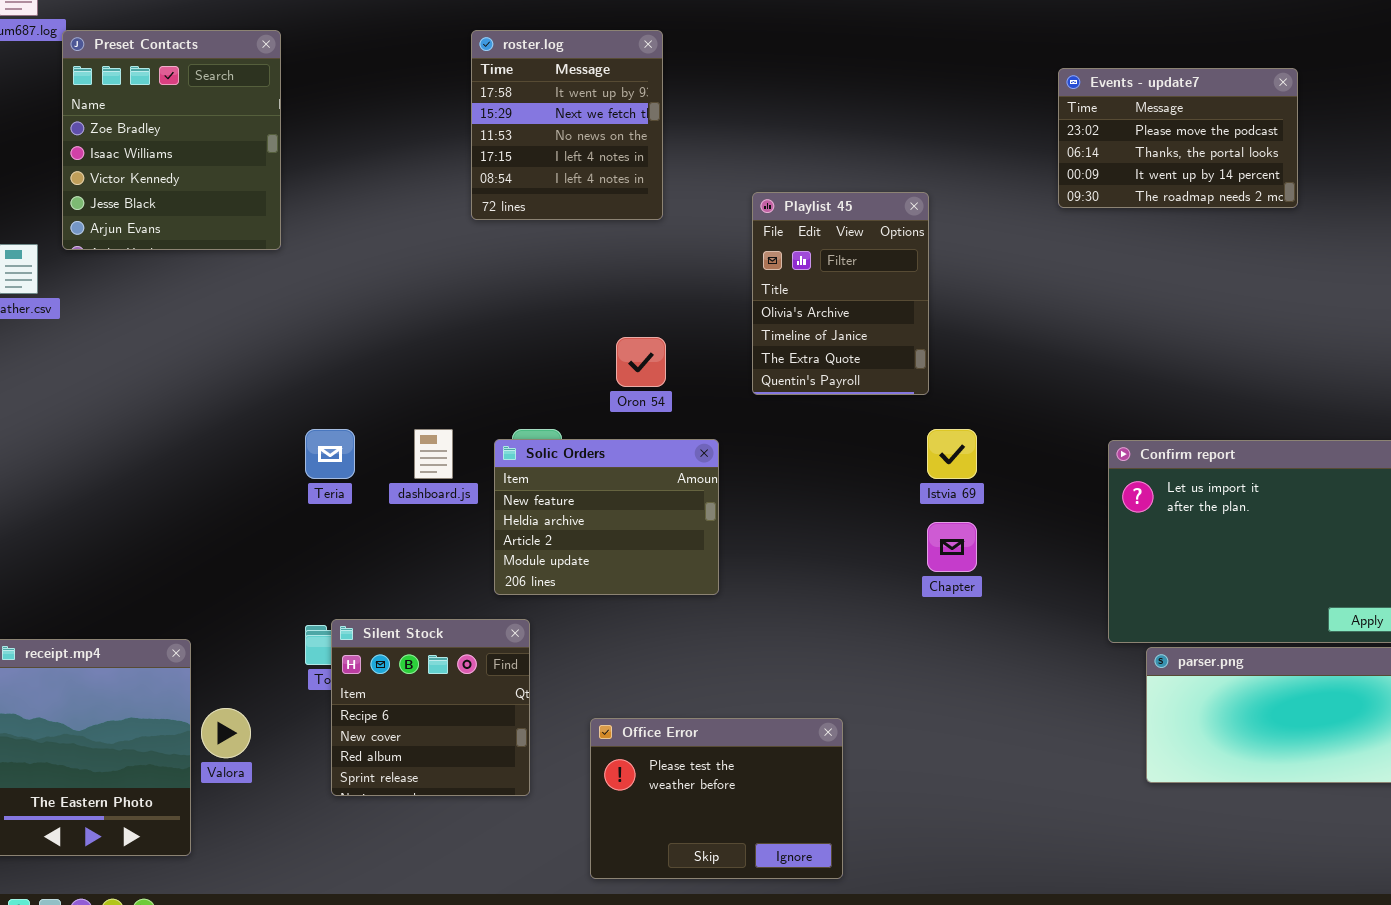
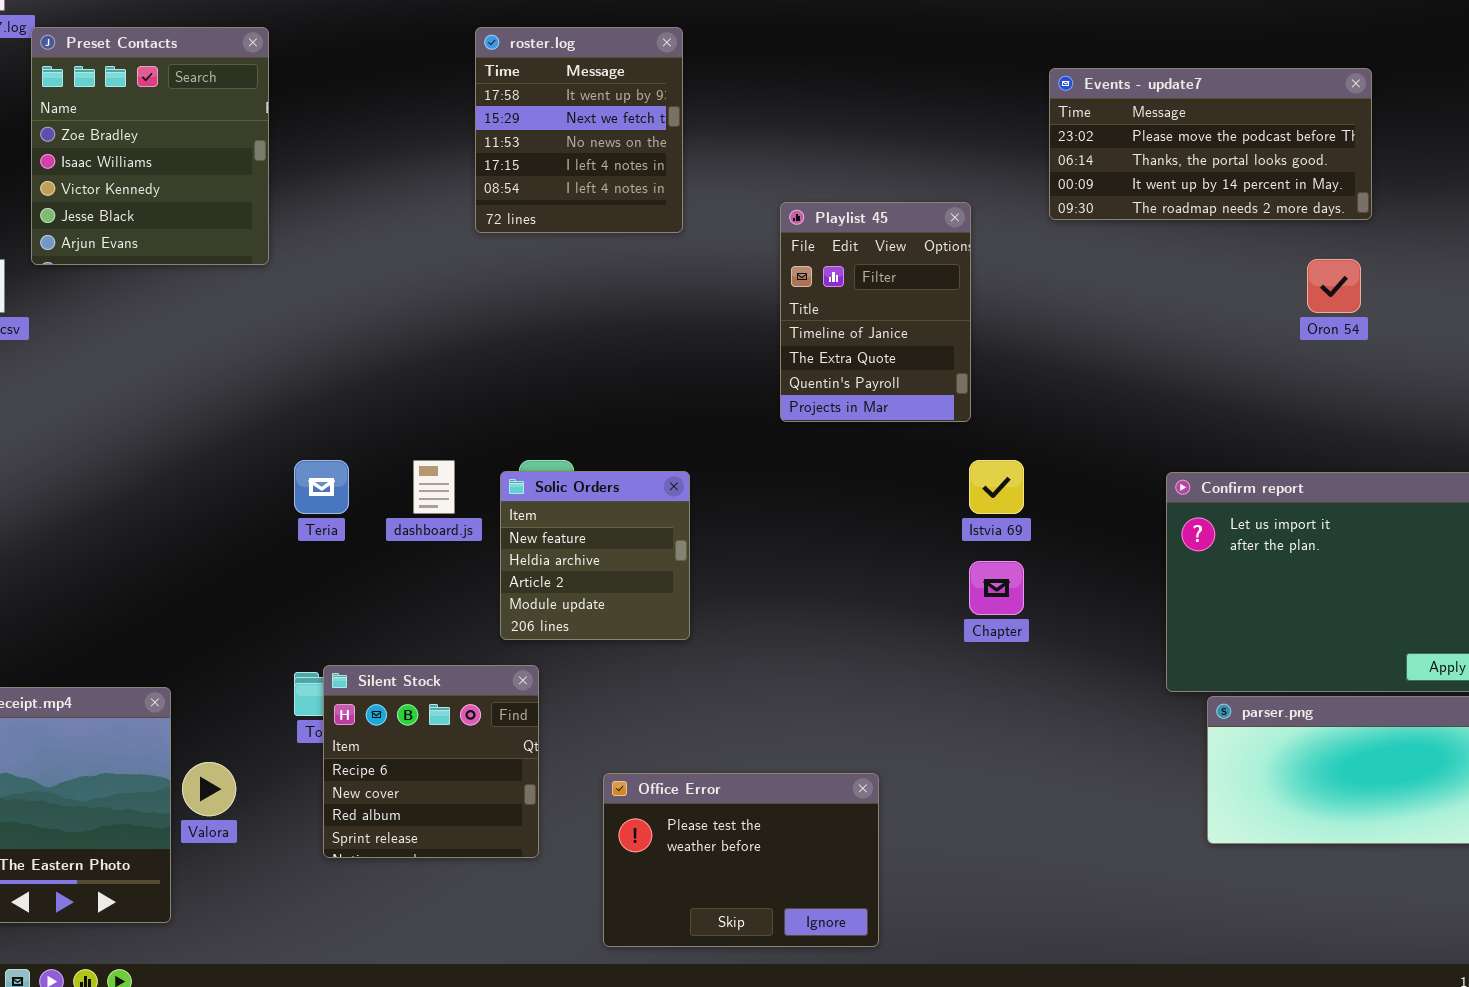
Events - update7: [1058,68,1298,208] -> [1049,68,1372,220], resized
Playlist 45: [752,192,929,395] -> [780,202,971,422], scrolled down 1 row
Oron 54: [616,337,666,387] -> [1307,259,1361,313], moved
Solic Orders: [494,439,719,595] -> [500,471,690,640], resized

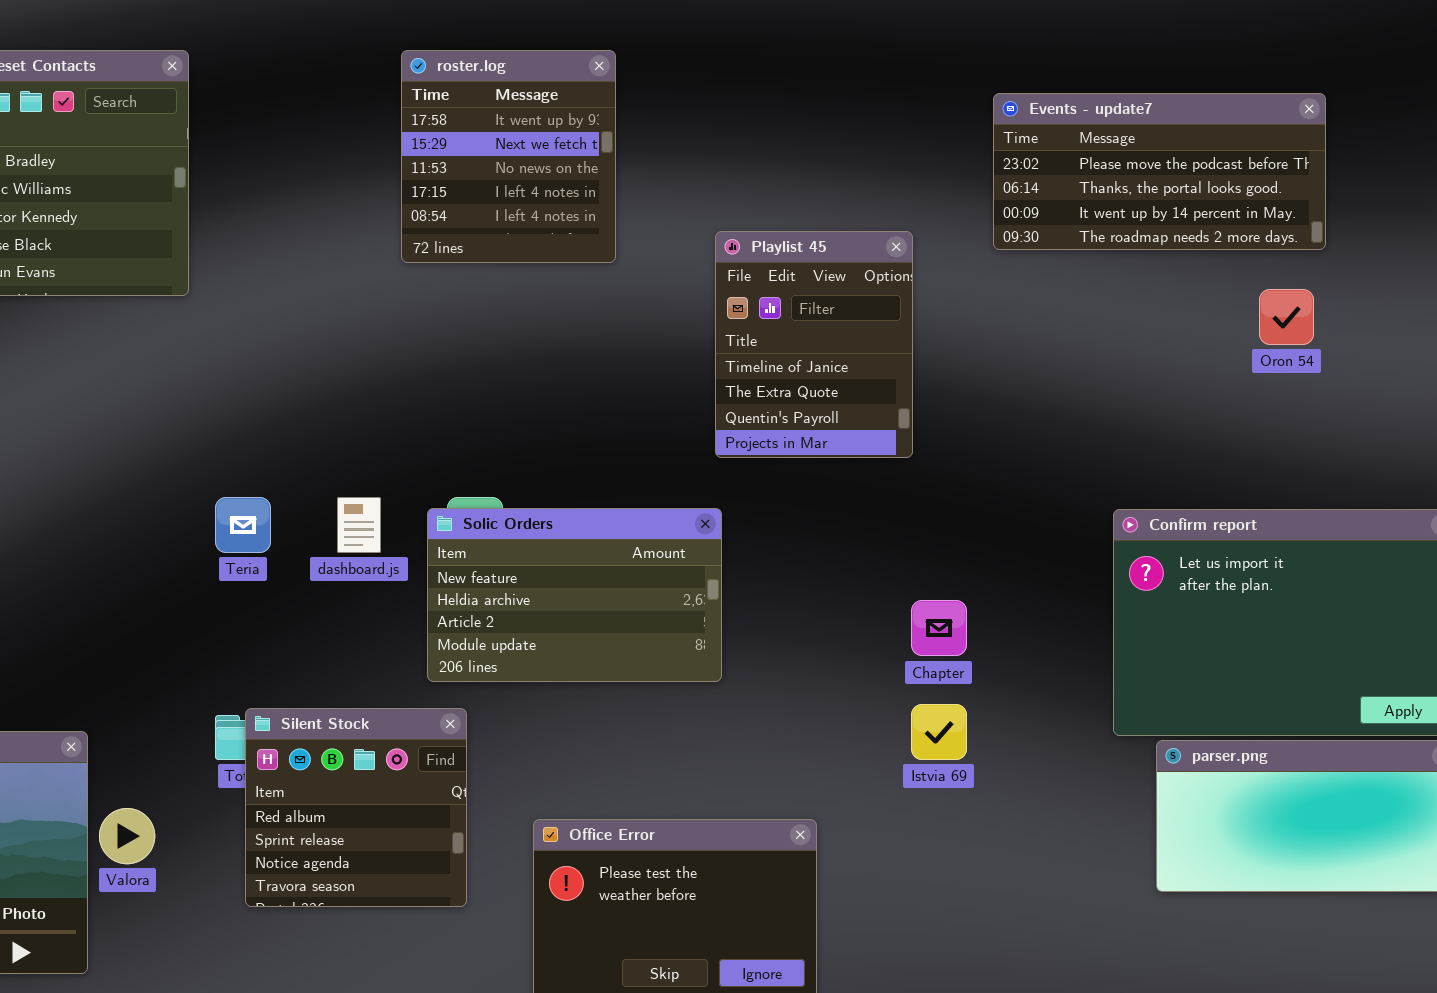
Istvia 69: [969,460,1024,514] -> [911,704,967,760], moved
Solic Orders: [500,471,690,640] -> [427,508,722,682], resized
Silent Stock: [323,665,539,858] -> [245,708,467,907], scrolled down 2 rows

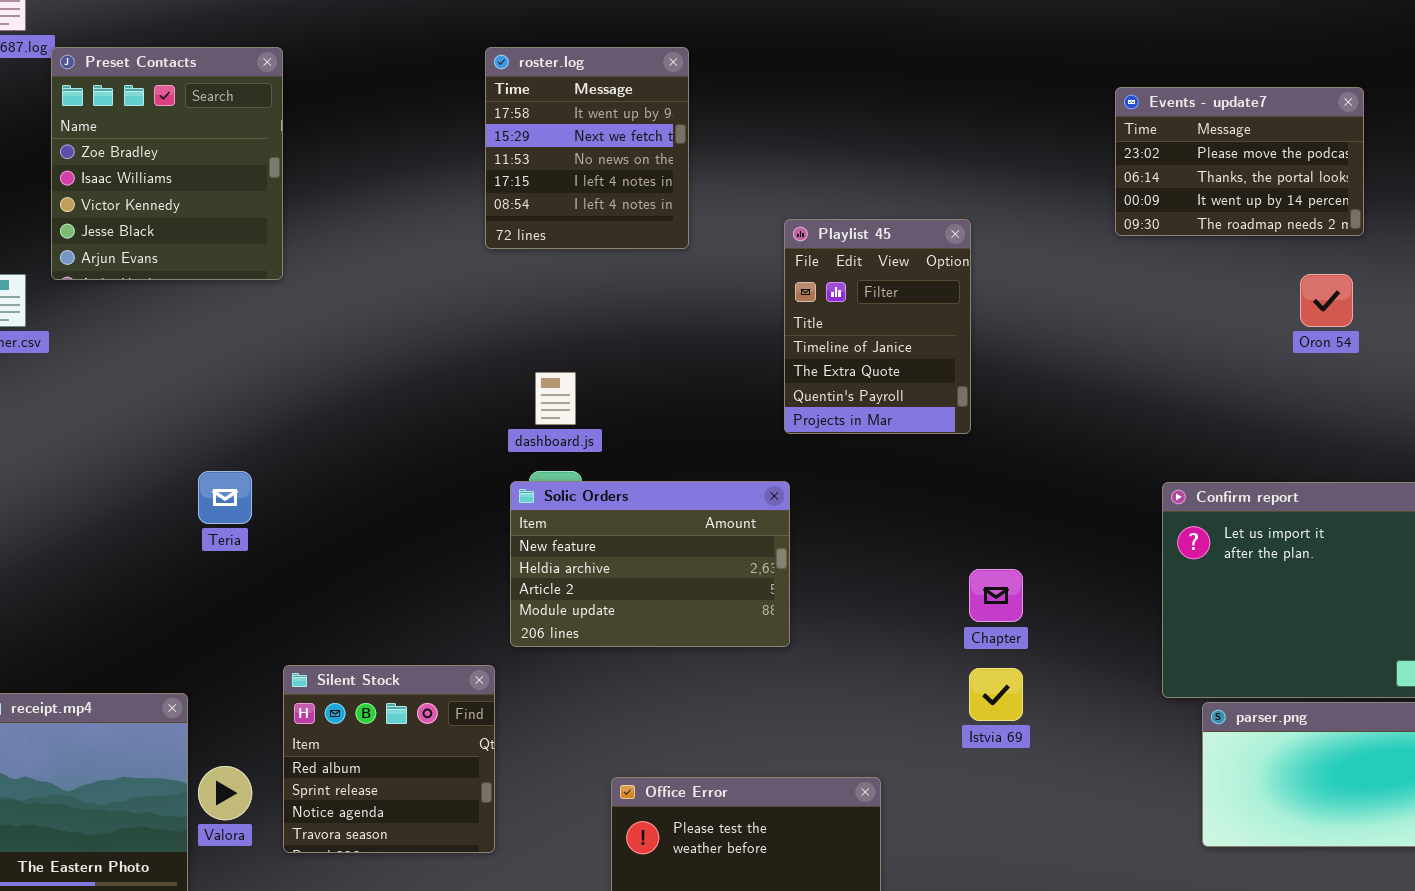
Events - update7: [993,93,1326,250] -> [1115,87,1364,236], resized
Teria: [215,497,271,553] -> [198,471,252,524], moved
dashboard.js: [337,497,381,553] -> [535,372,576,425], moved
Silent Stock: [245,708,467,907] -> [283,665,495,853], moved

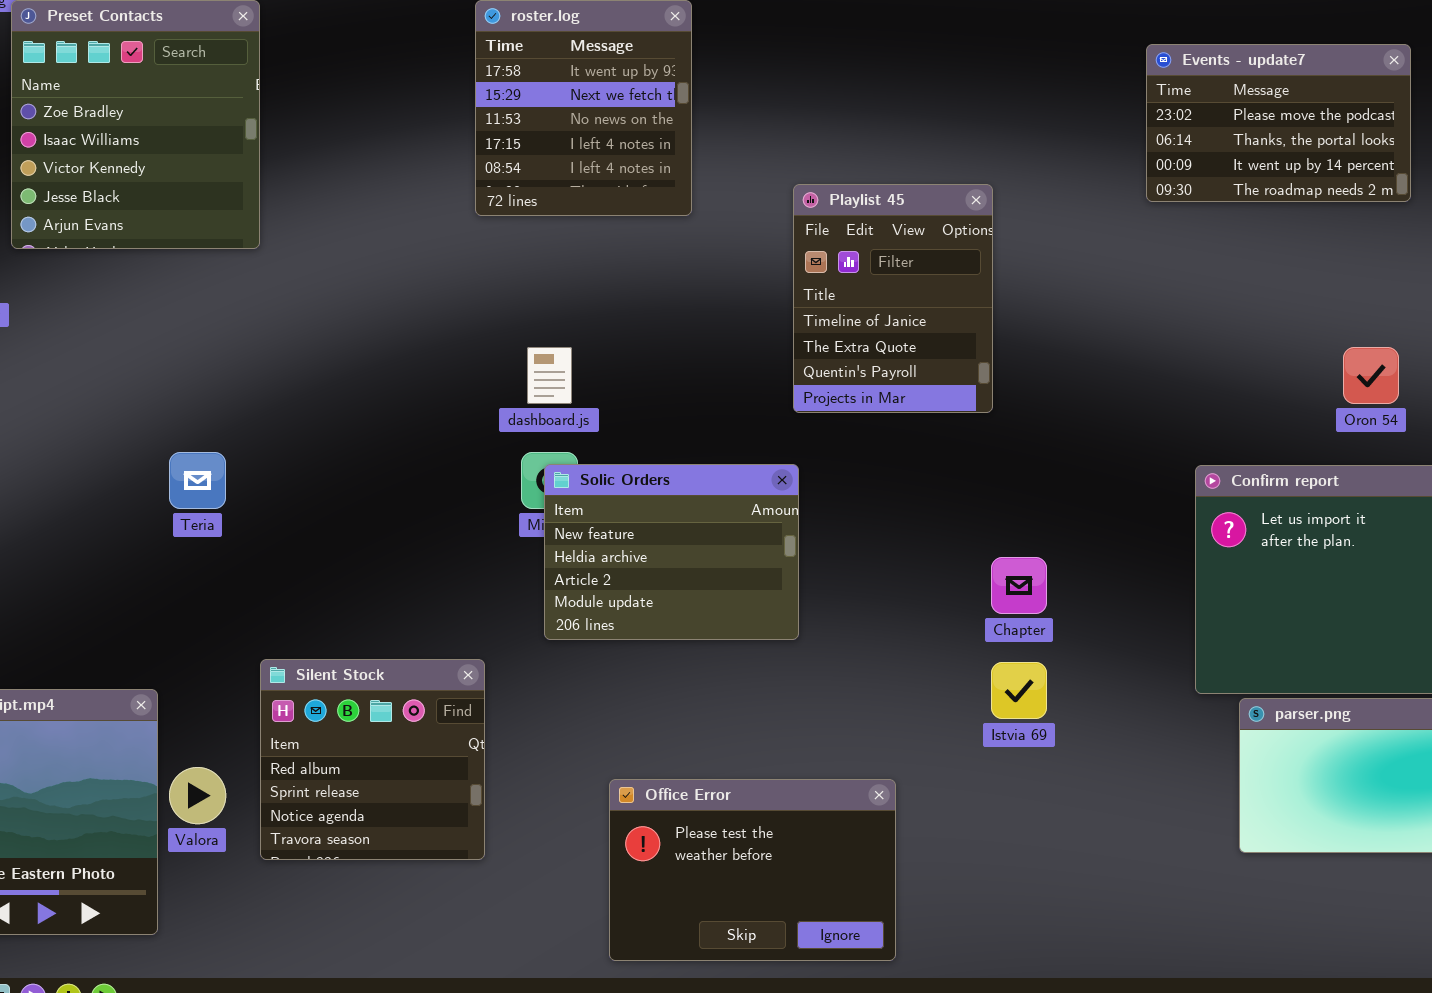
Oron 54: [1300,274,1353,327] -> [1343,347,1399,404], moved
Solic Orders: [510,481,790,647] -> [544,464,799,640], resized

